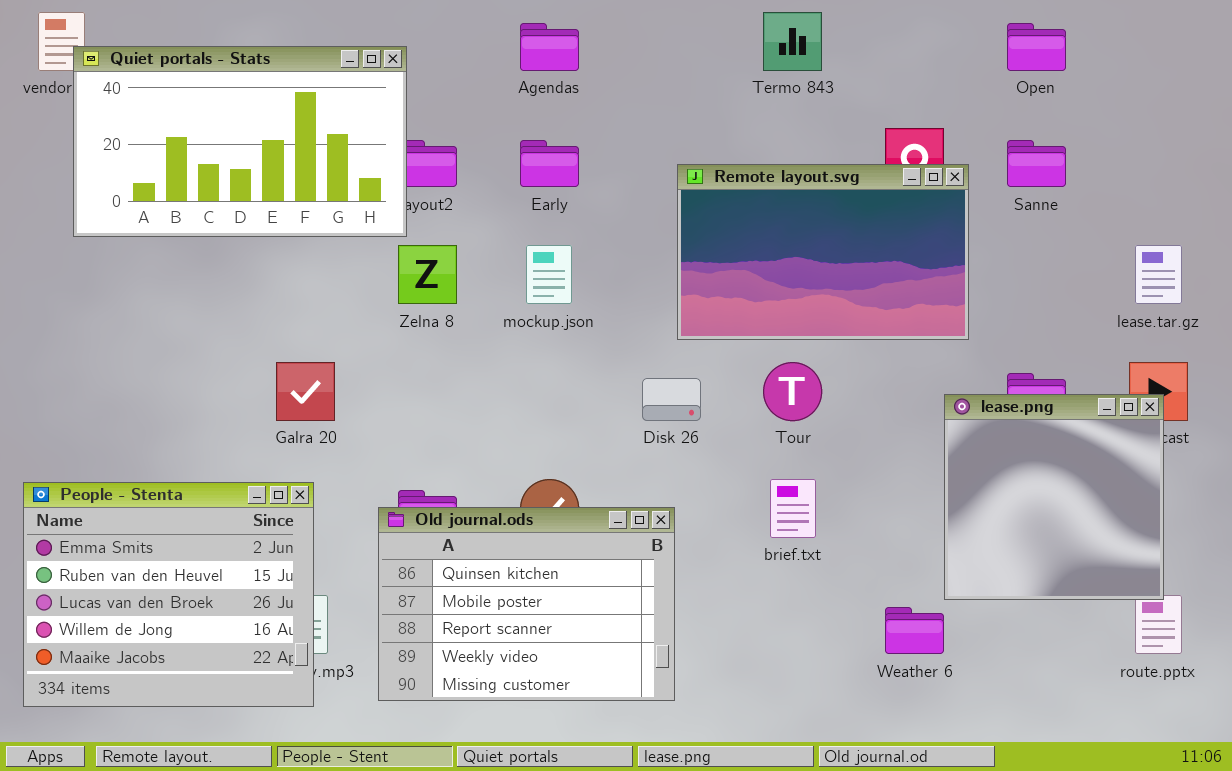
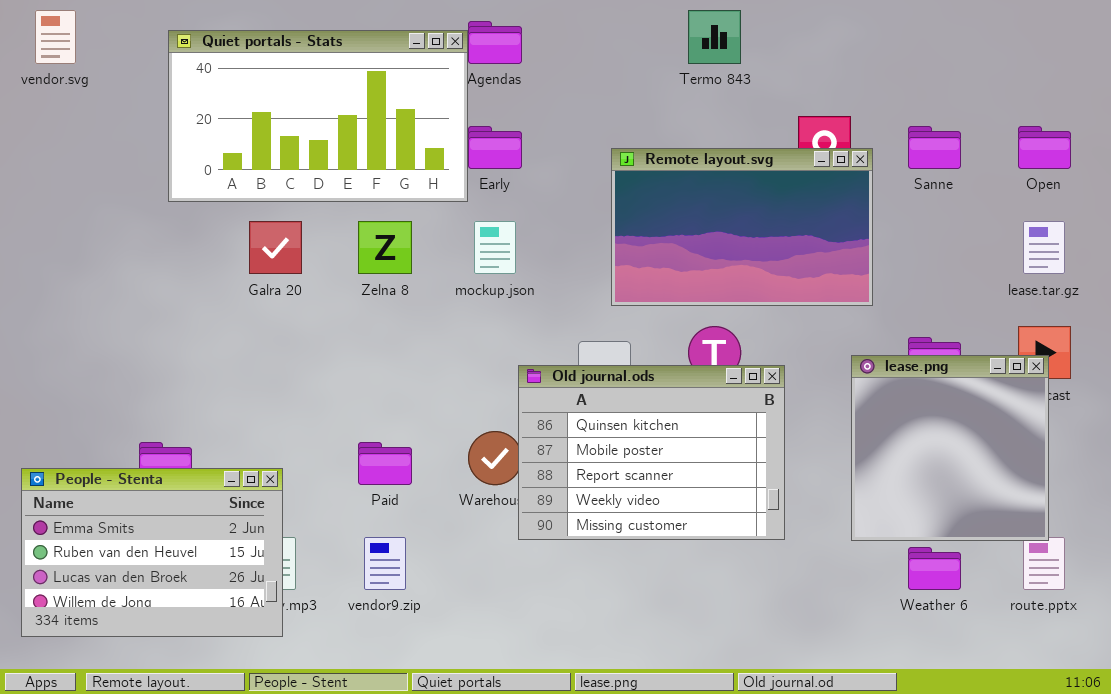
Open: [1007,23,1066,71] -> [1018,126,1071,169], moved
Quiet portals - Stats: [73,46,407,237] -> [168,30,468,202], moved
Galra 20: [276,362,335,421] -> [249,221,302,274], moved
People - Stenta: [23,482,314,707] -> [21,468,283,637], resized
Old journal.ods: [378,507,675,701] -> [518,365,785,540], moved
Weather 6: [885,607,944,654] -> [908,547,961,590], moved

